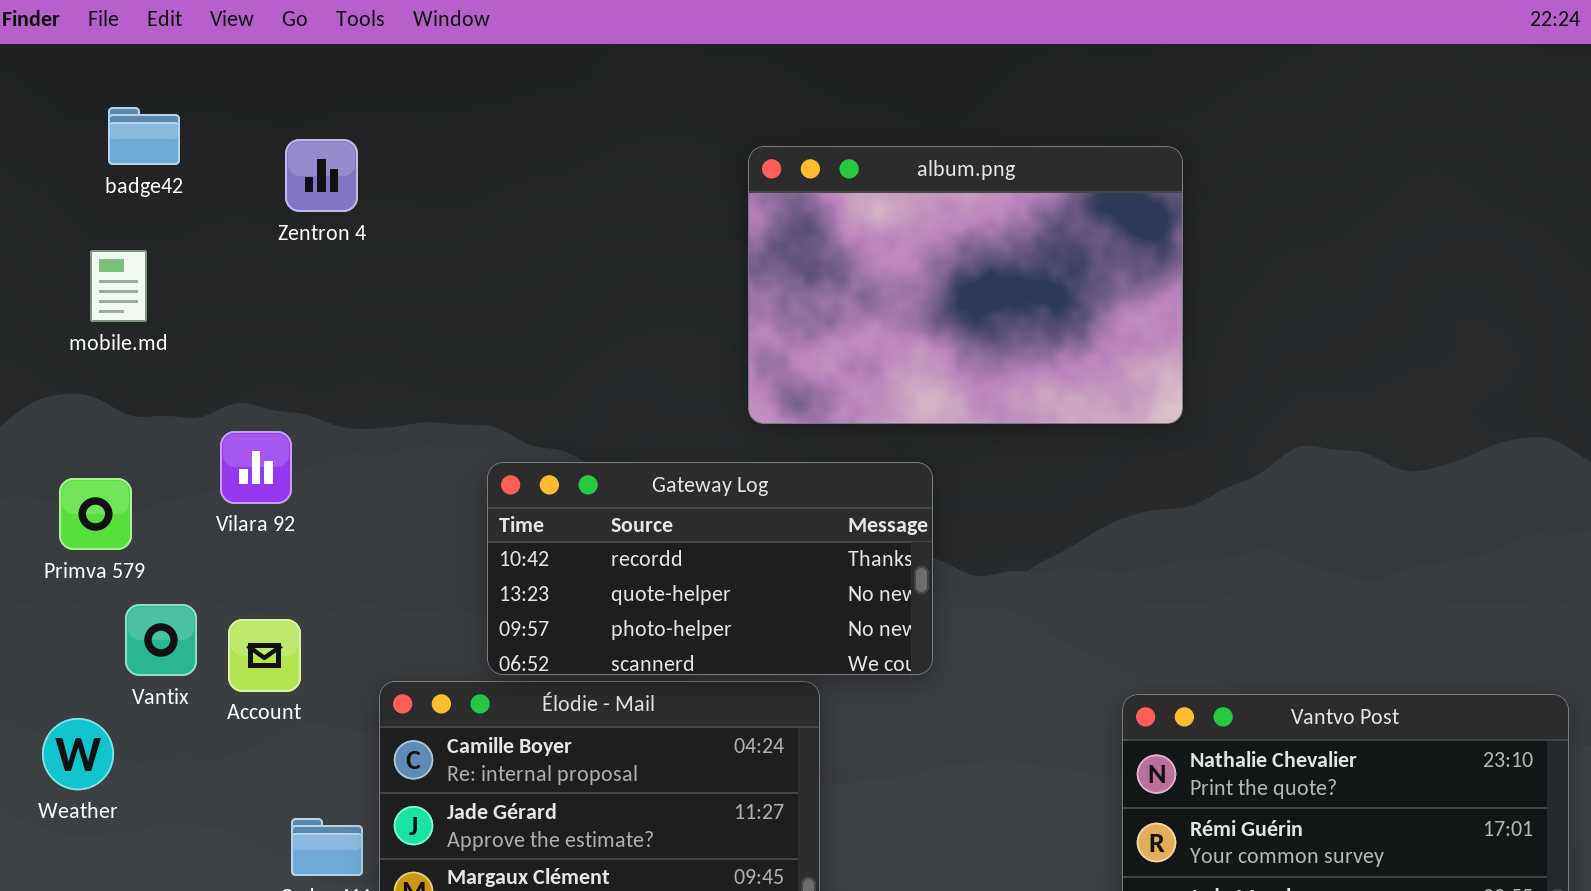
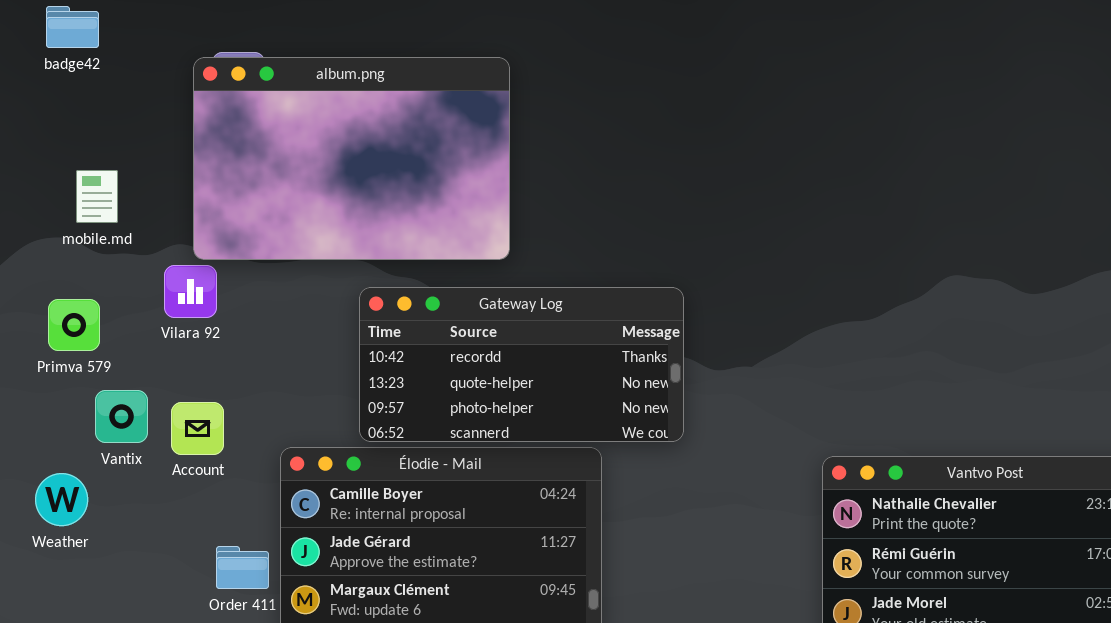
badge42: [108,107,180,165] -> [46,6,99,48], moved
album.png: [748,146,1183,424] -> [193,57,510,260], moved
mobile.md: [90,250,147,322] -> [76,170,118,223], moved

